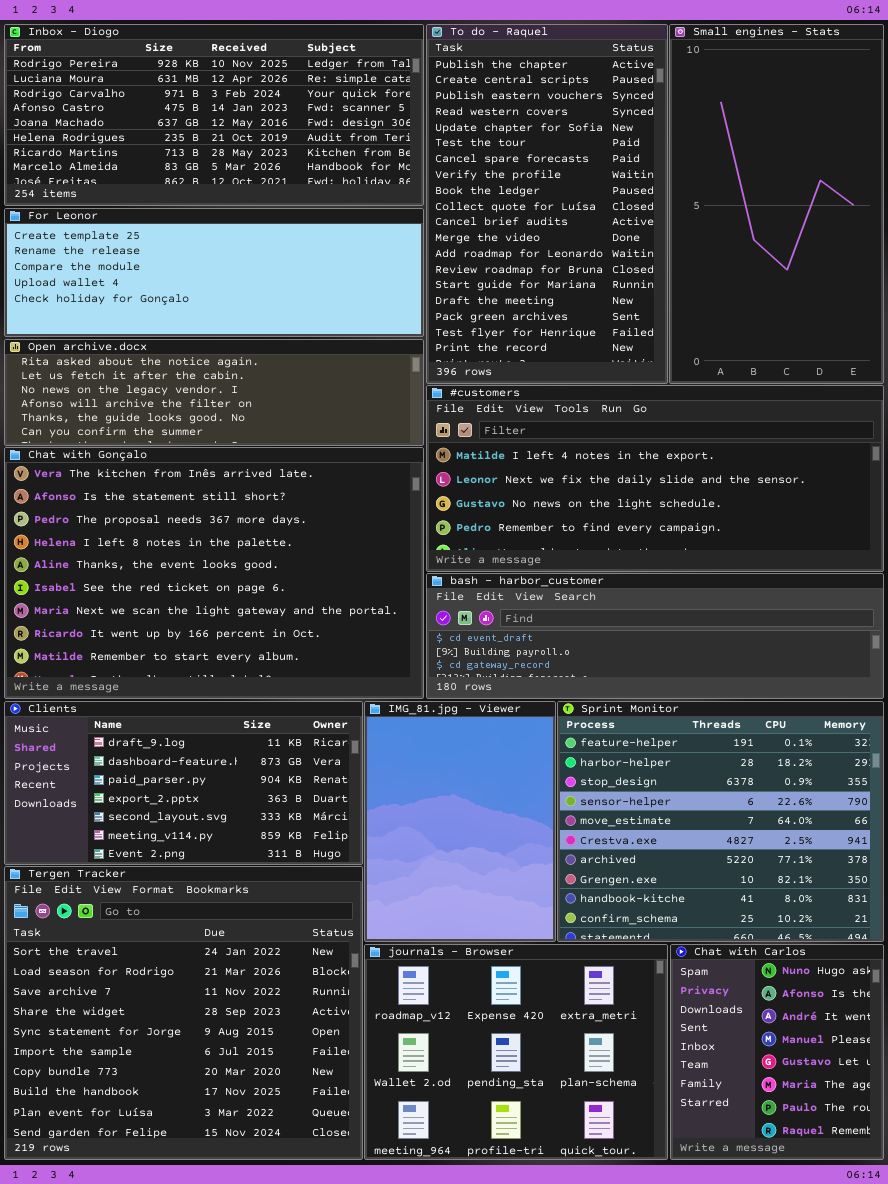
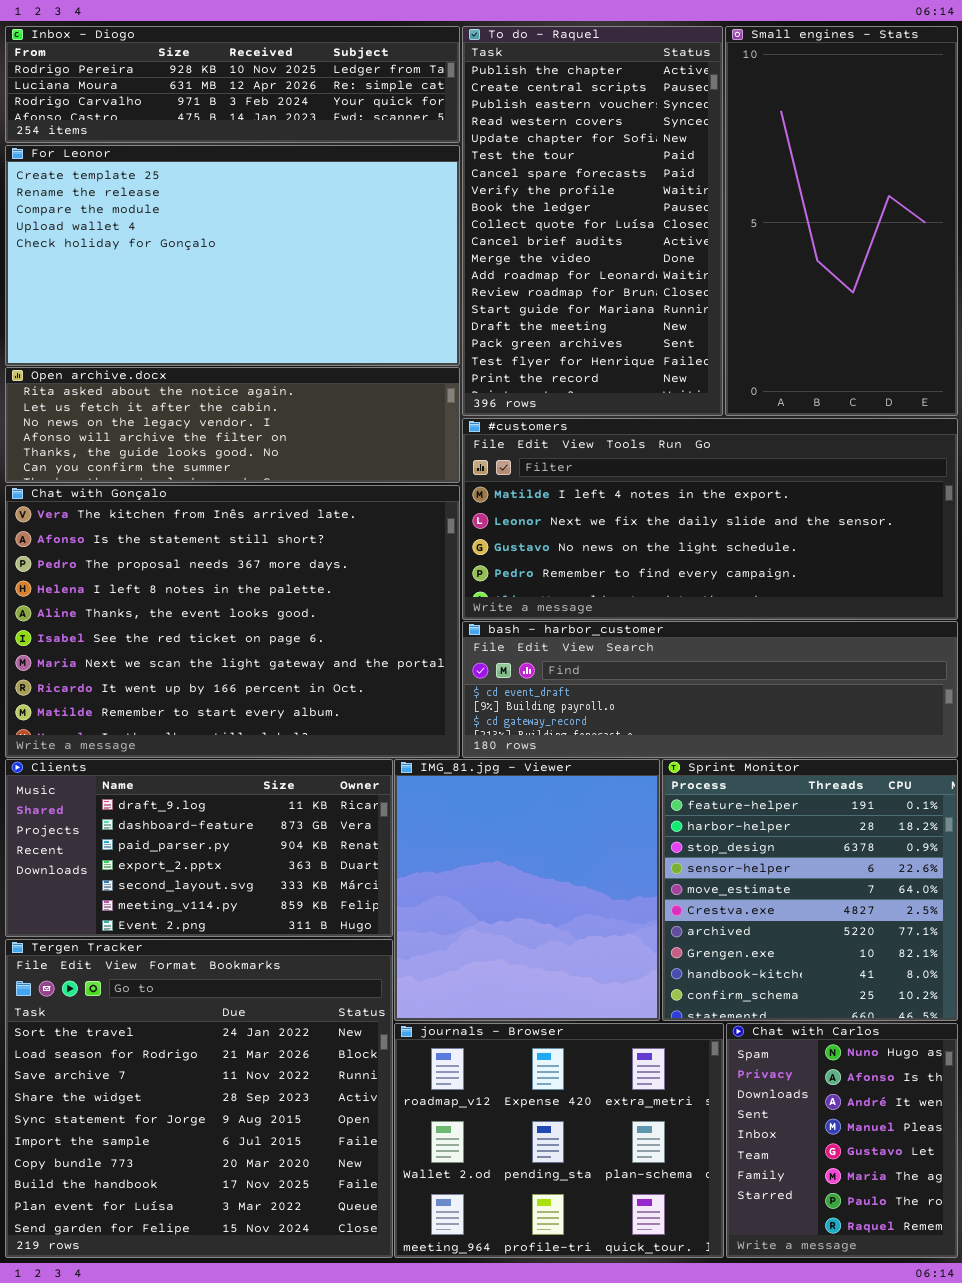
Inbox - Diogo: [4,24,424,206] -> [5,26,460,143], resized
For Leonor: [4,208,424,337] -> [5,145,460,366], resized
IMG_81.jpg - Viewer: [364,701,556,942] -> [394,759,660,1021], resized
Sprint Monitor: [557,701,884,942] -> [662,759,958,1021], resized

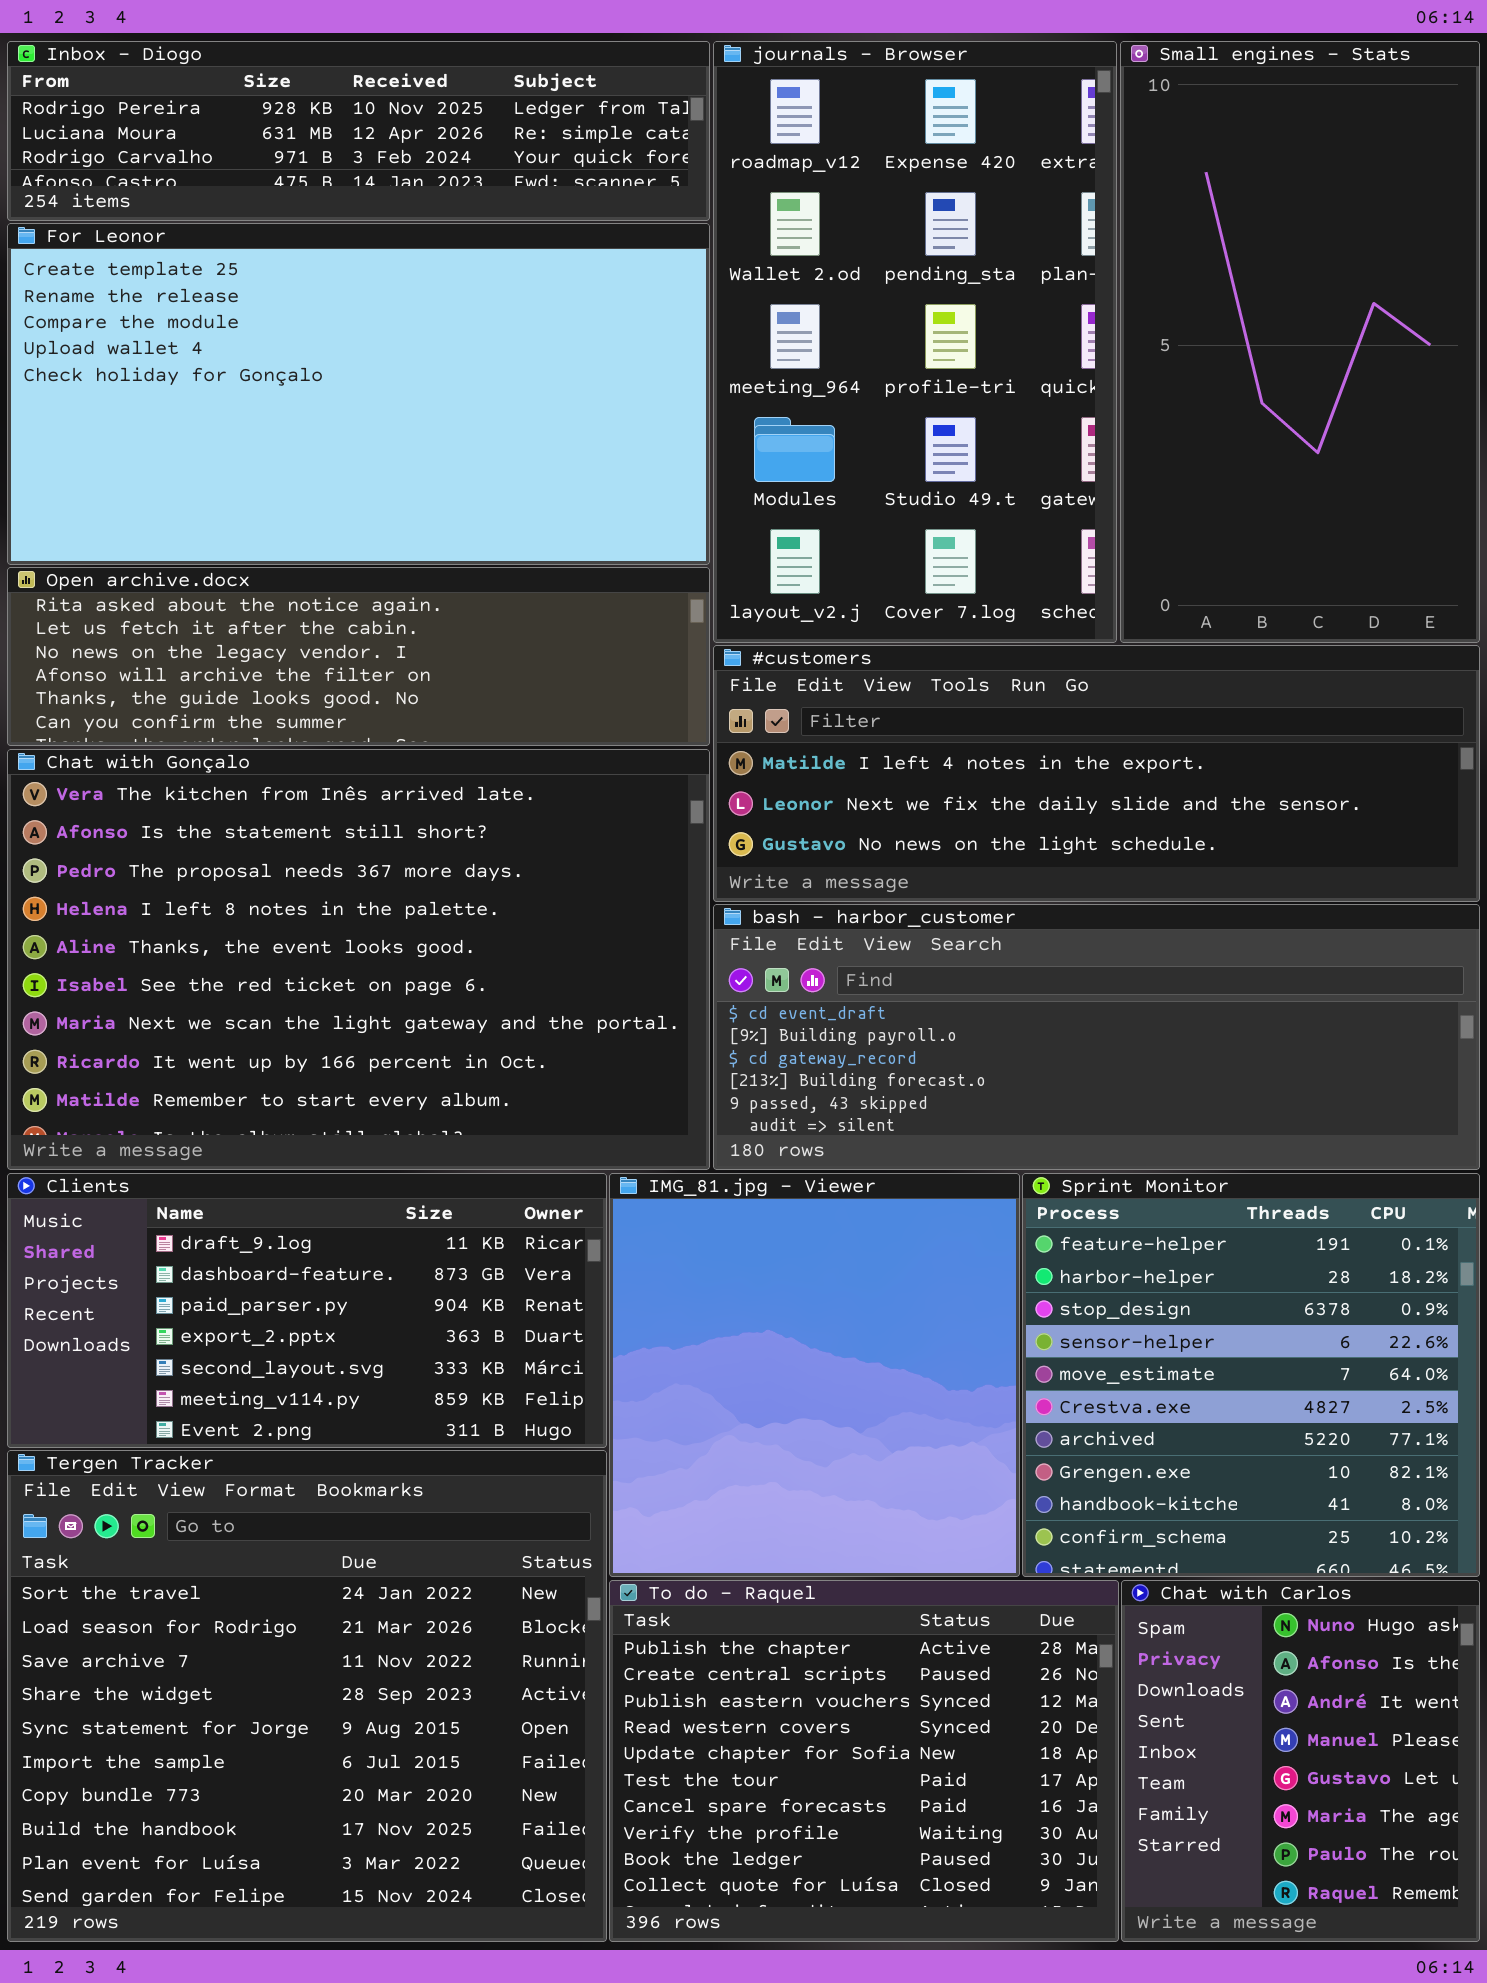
To do - Raquel: [462,26,723,416] -> [609,1580,1119,1942], moved, resized
#customers: [462,418,958,620] -> [713,645,1480,902], resized
bash - harbor_customer: [462,621,958,758] -> [713,904,1480,1170], resized
journals - Browser: [394,1023,724,1258] -> [713,41,1117,643], moved, resized

